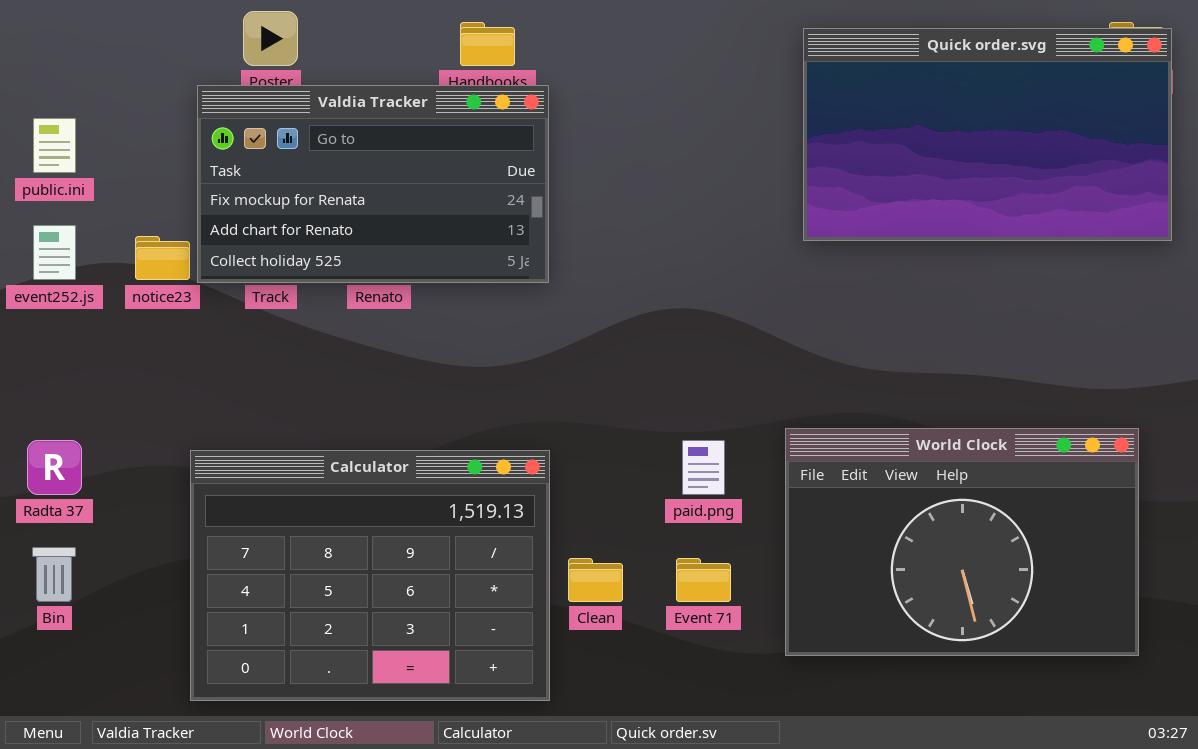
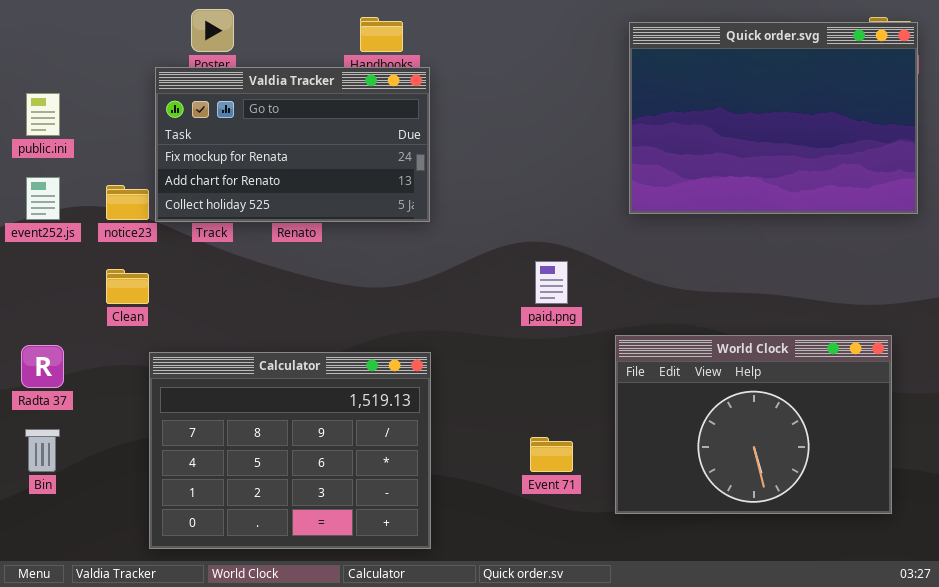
Quick order.svg: [803,28,1172,241] -> [629,22,918,214], resized
paid.png: [682,440,725,495] -> [535,261,568,304], moved
Clean: [568,558,623,602] -> [106,269,149,304], moved

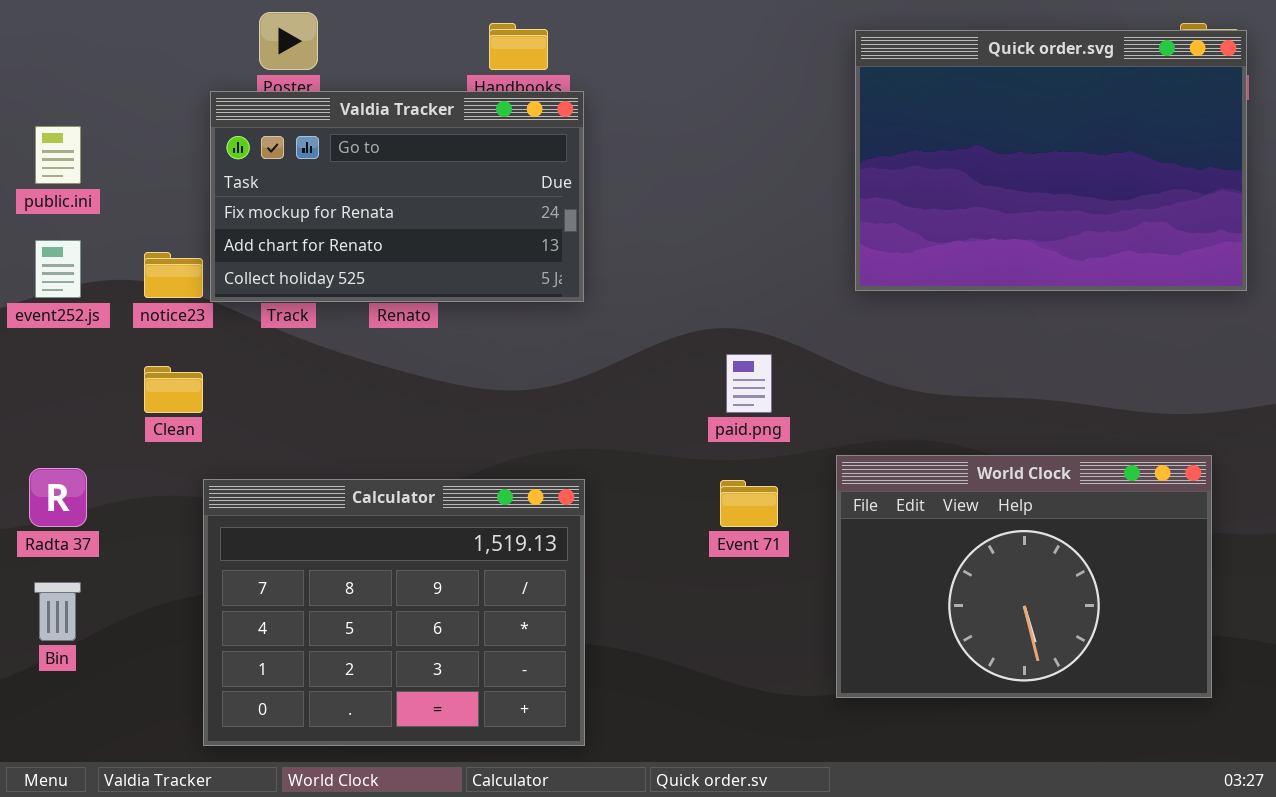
Event 71: [530,437,573,472] -> [720,480,778,527], moved

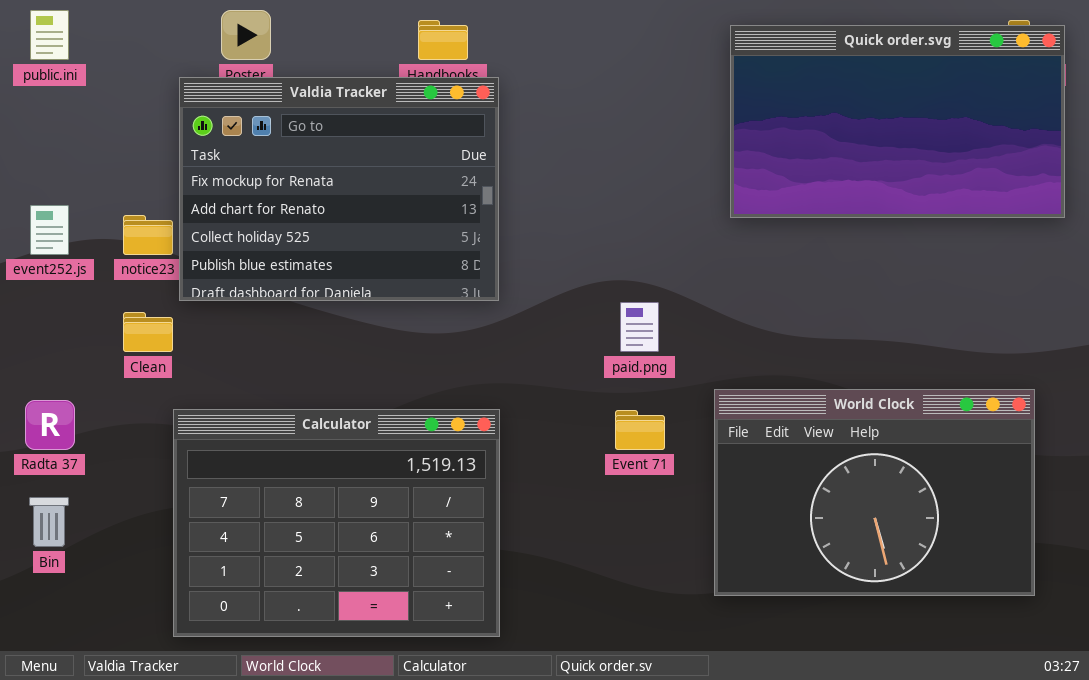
Quick order.svg: [855,30,1247,291] -> [730,25,1065,218], resized
Valdia Tracker: [210,91,584,302] -> [179,77,499,301], resized
public.ini: [35,126,81,184] -> [30,10,69,60], moved

